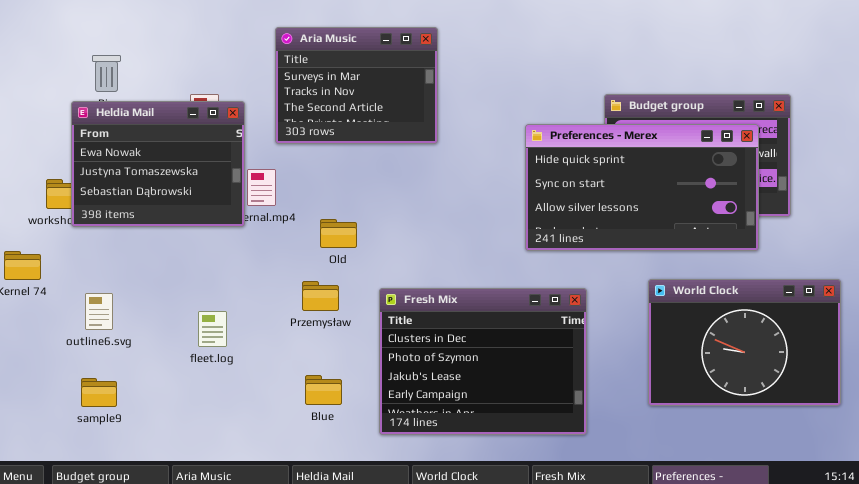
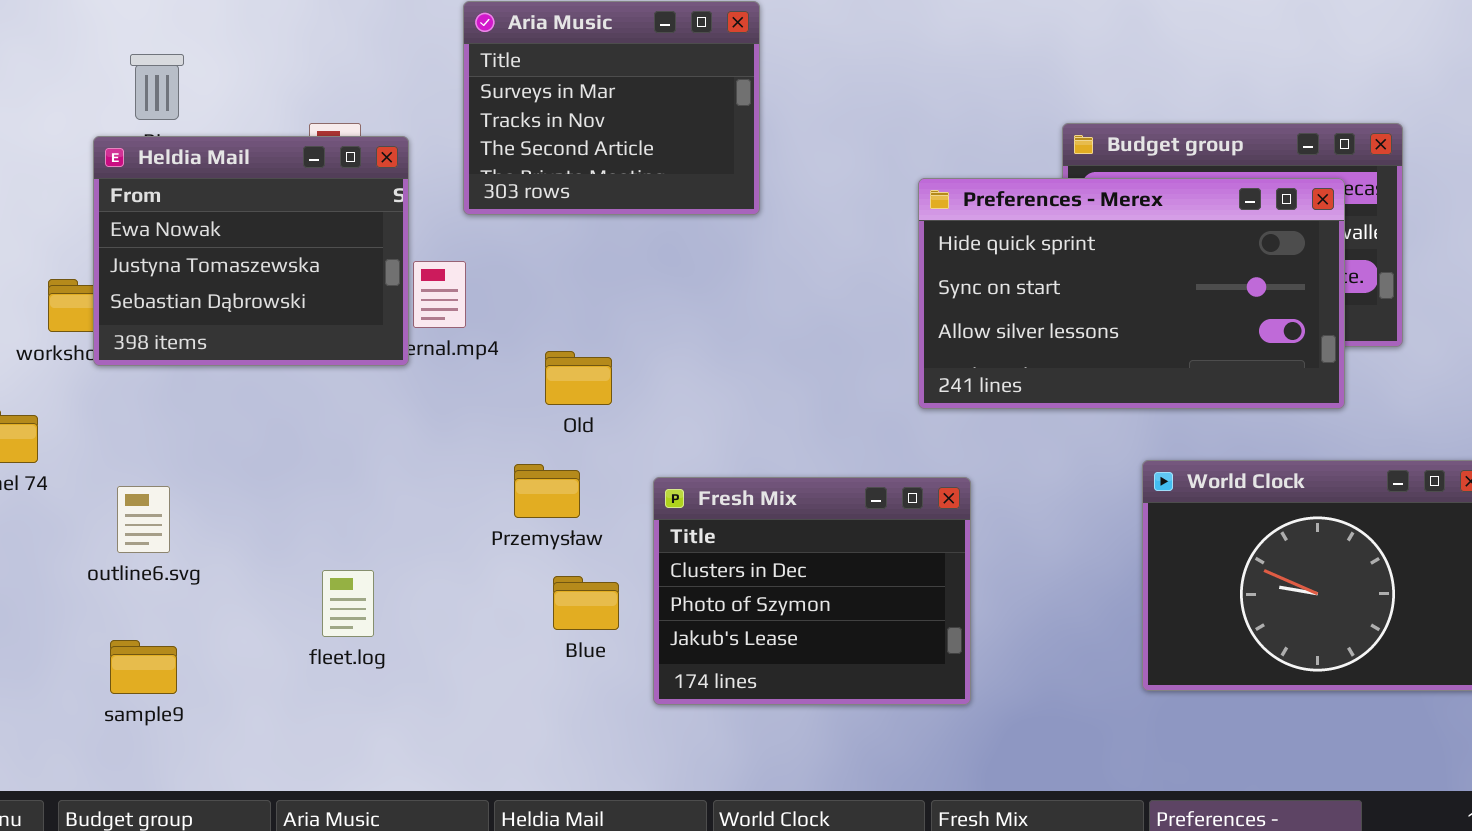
Fresh Mix: [379,288,587,435] -> [653,477,971,705], resized
fleet.log: [198,311,227,347] -> [322,570,374,637], moved
Blue: [305,375,342,405] -> [553,576,619,630], moved

